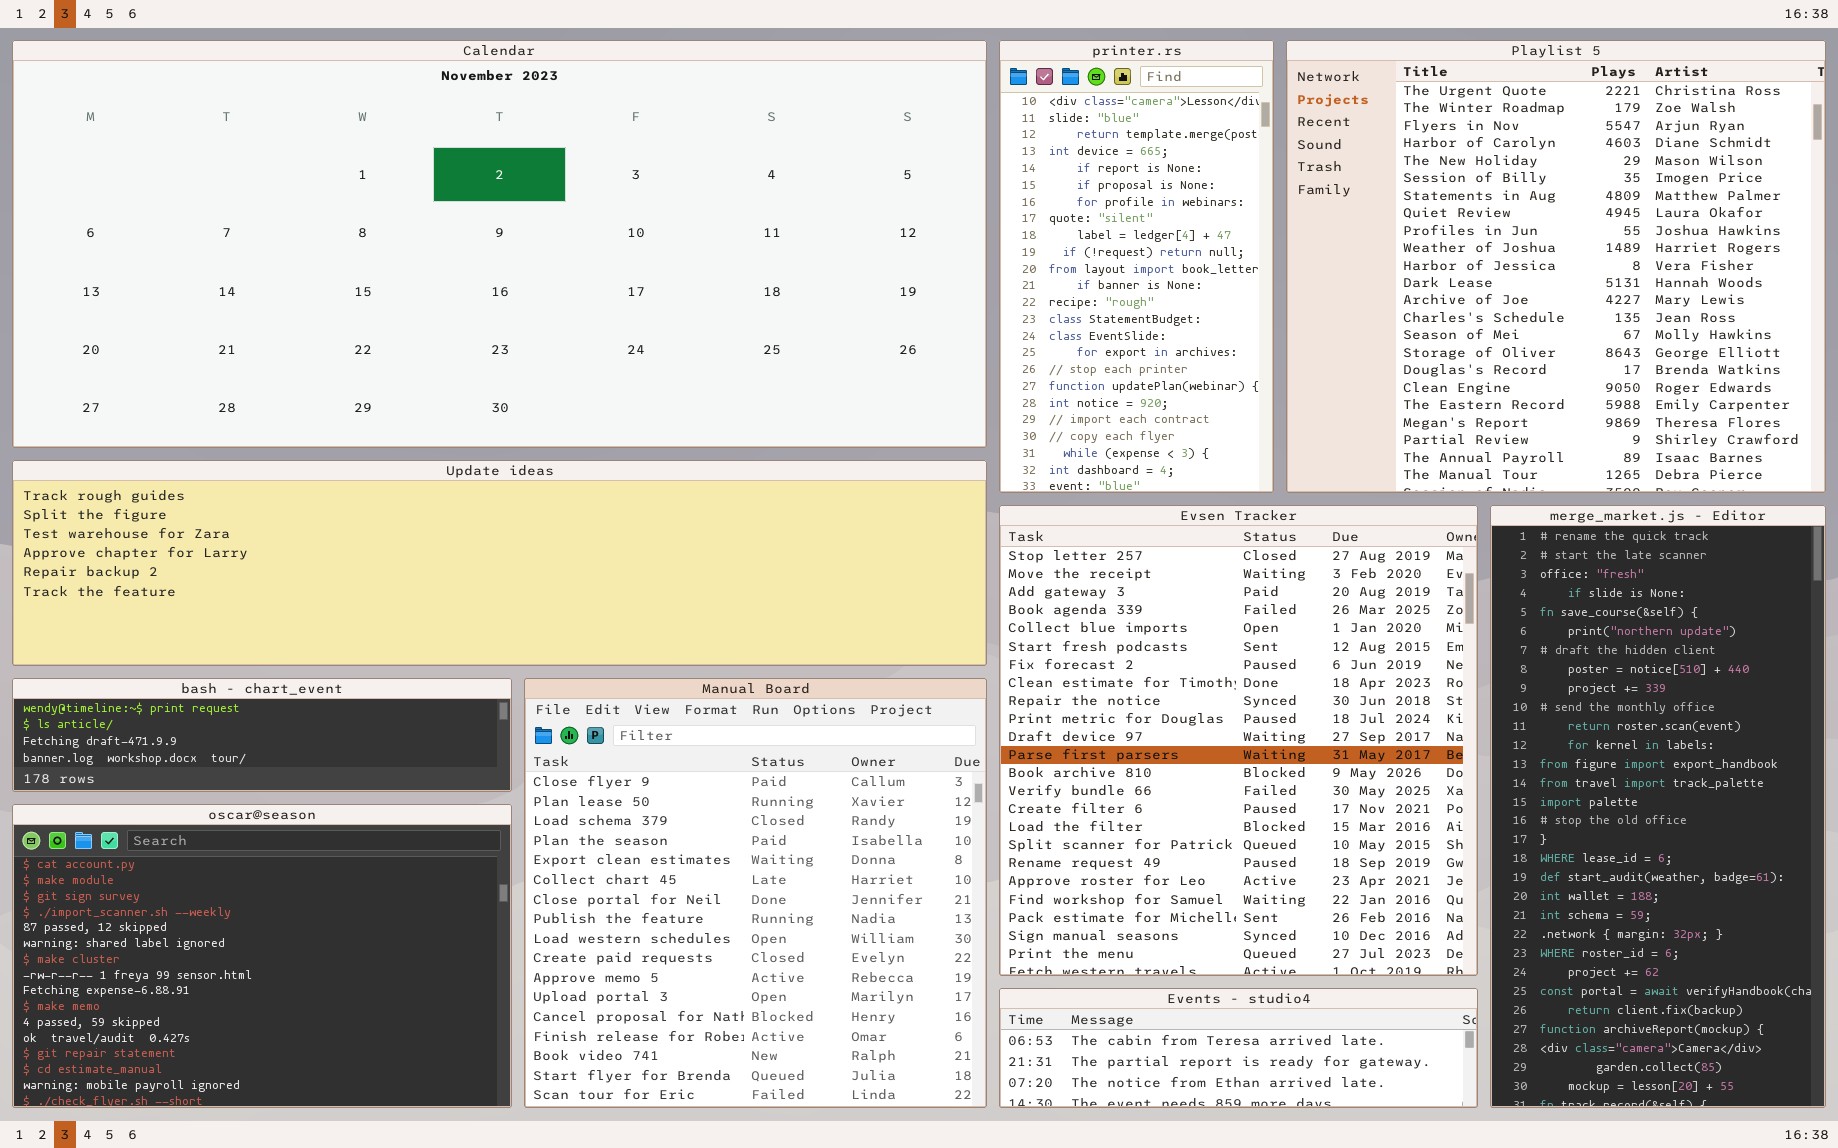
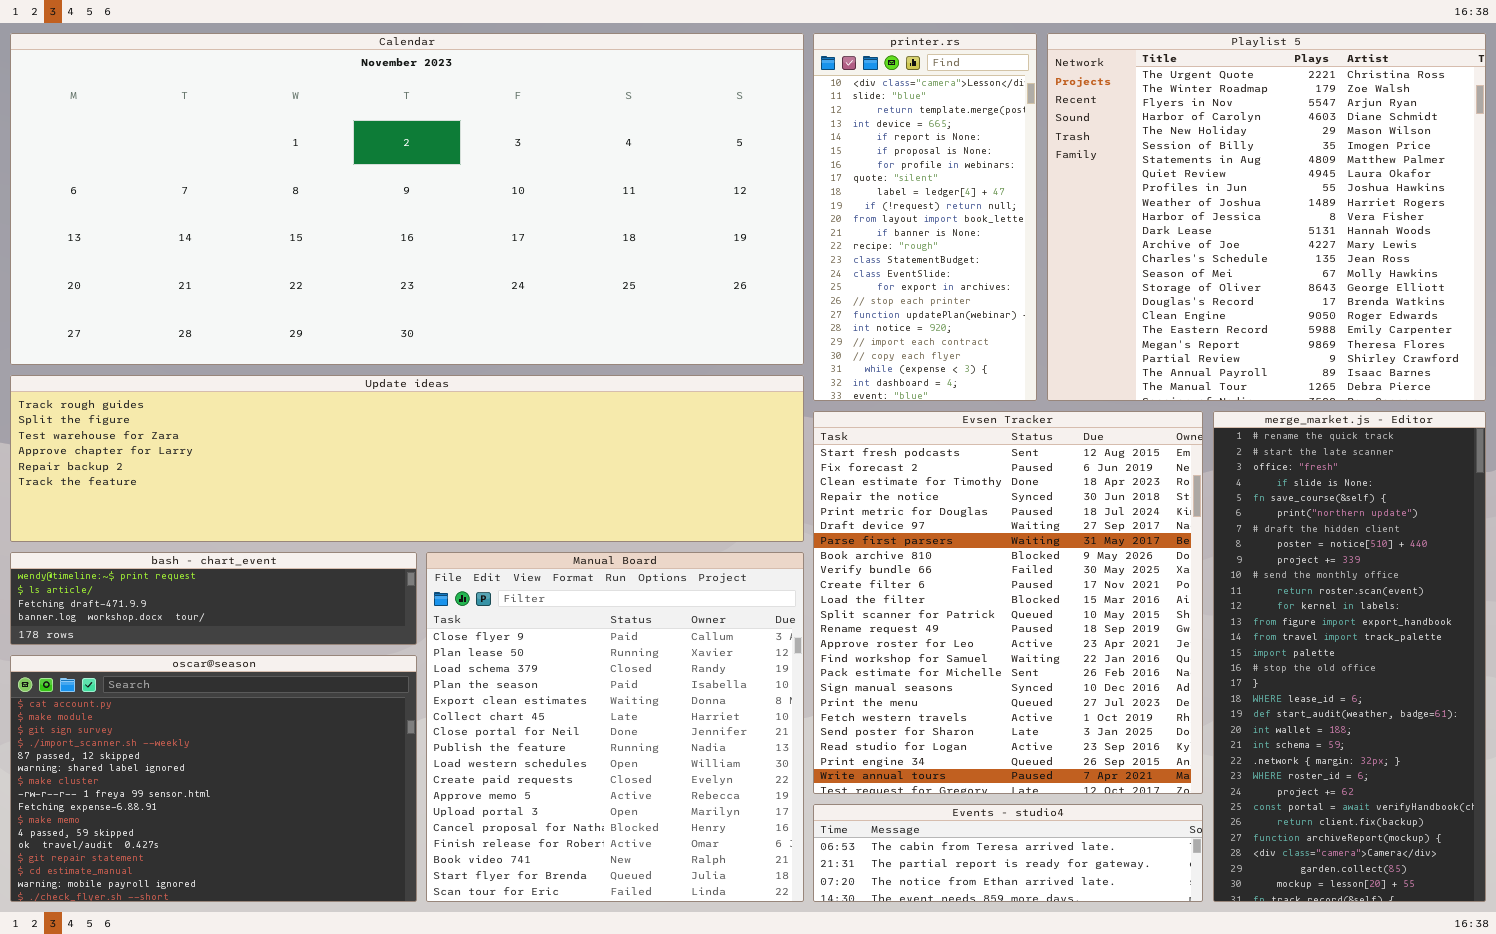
Evsen Tracker: [999,505,1478,976] -> [813,411,1203,794], scrolled down 5 rows

